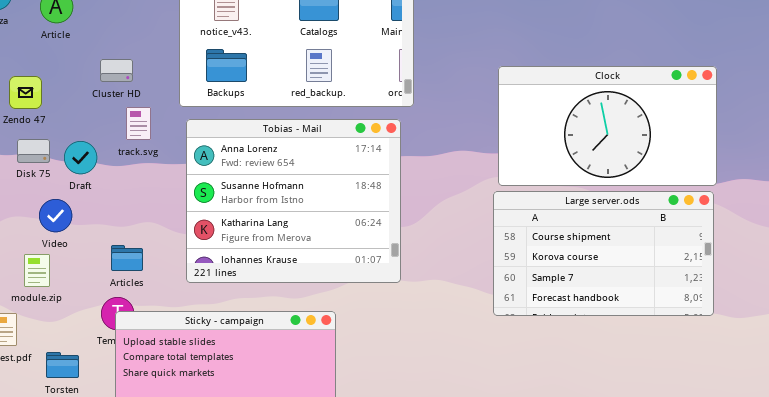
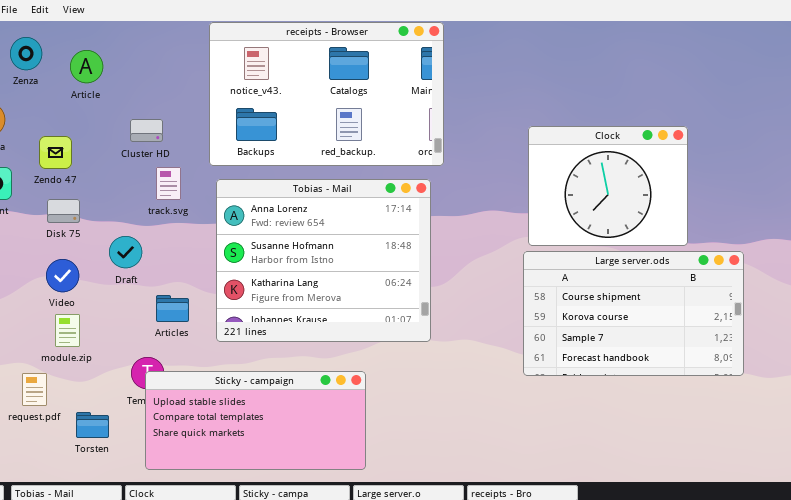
Clock: [498,66,717,186] -> [528,126,688,246], resized
Draft: [64,141,97,174] -> [109,236,142,268], moved
Video: [39,199,72,232] -> [46,259,79,292], moved
Articles: [111,245,143,271] -> [156,295,189,322], moved

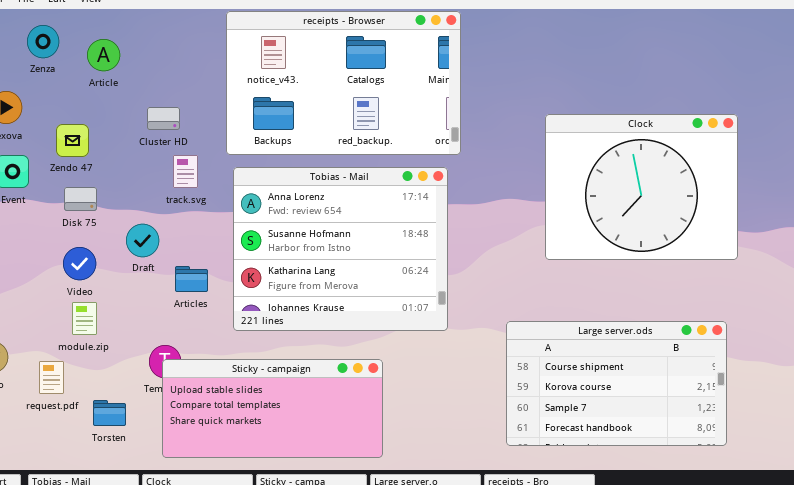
Clock: [528,126,688,246] -> [545,114,738,260], resized
Large server.ods: [523,251,744,376] -> [506,321,727,446], moved
Articles: [156,295,189,322] -> [175,266,208,292], moved

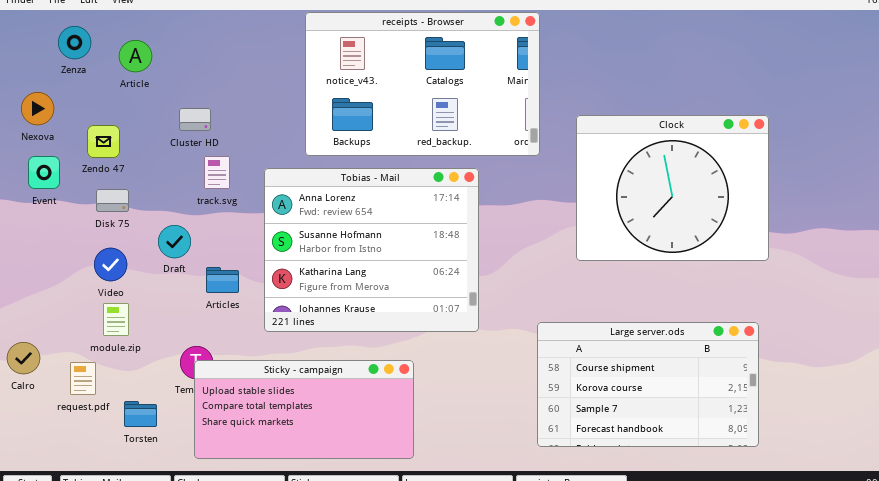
receipts - Browser: [226,11,461,155] -> [305,12,540,156], moved

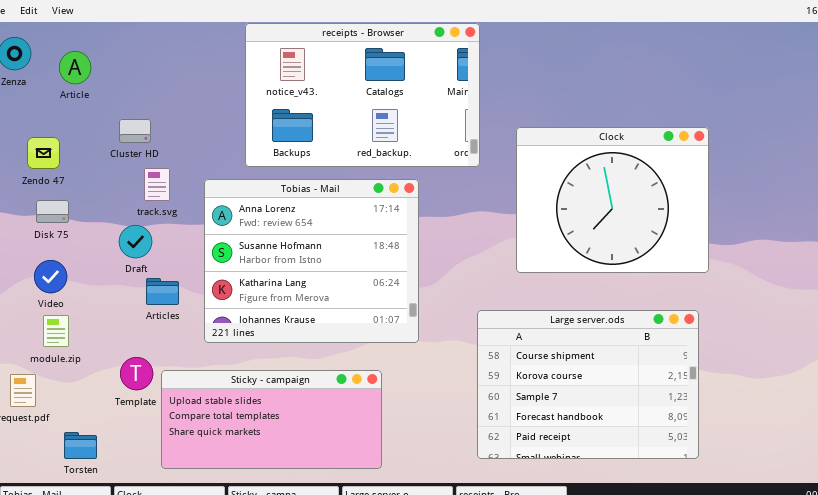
Draft: [158,225,191,258] -> [119,225,152,258], moved
Large server.ods: [537,322,759,447] -> [477,310,699,459], resized
Sticky - campaign: [194,360,414,459] -> [161,370,382,469], moved
Torsten: [124,401,157,427] -> [64,432,97,459], moved

